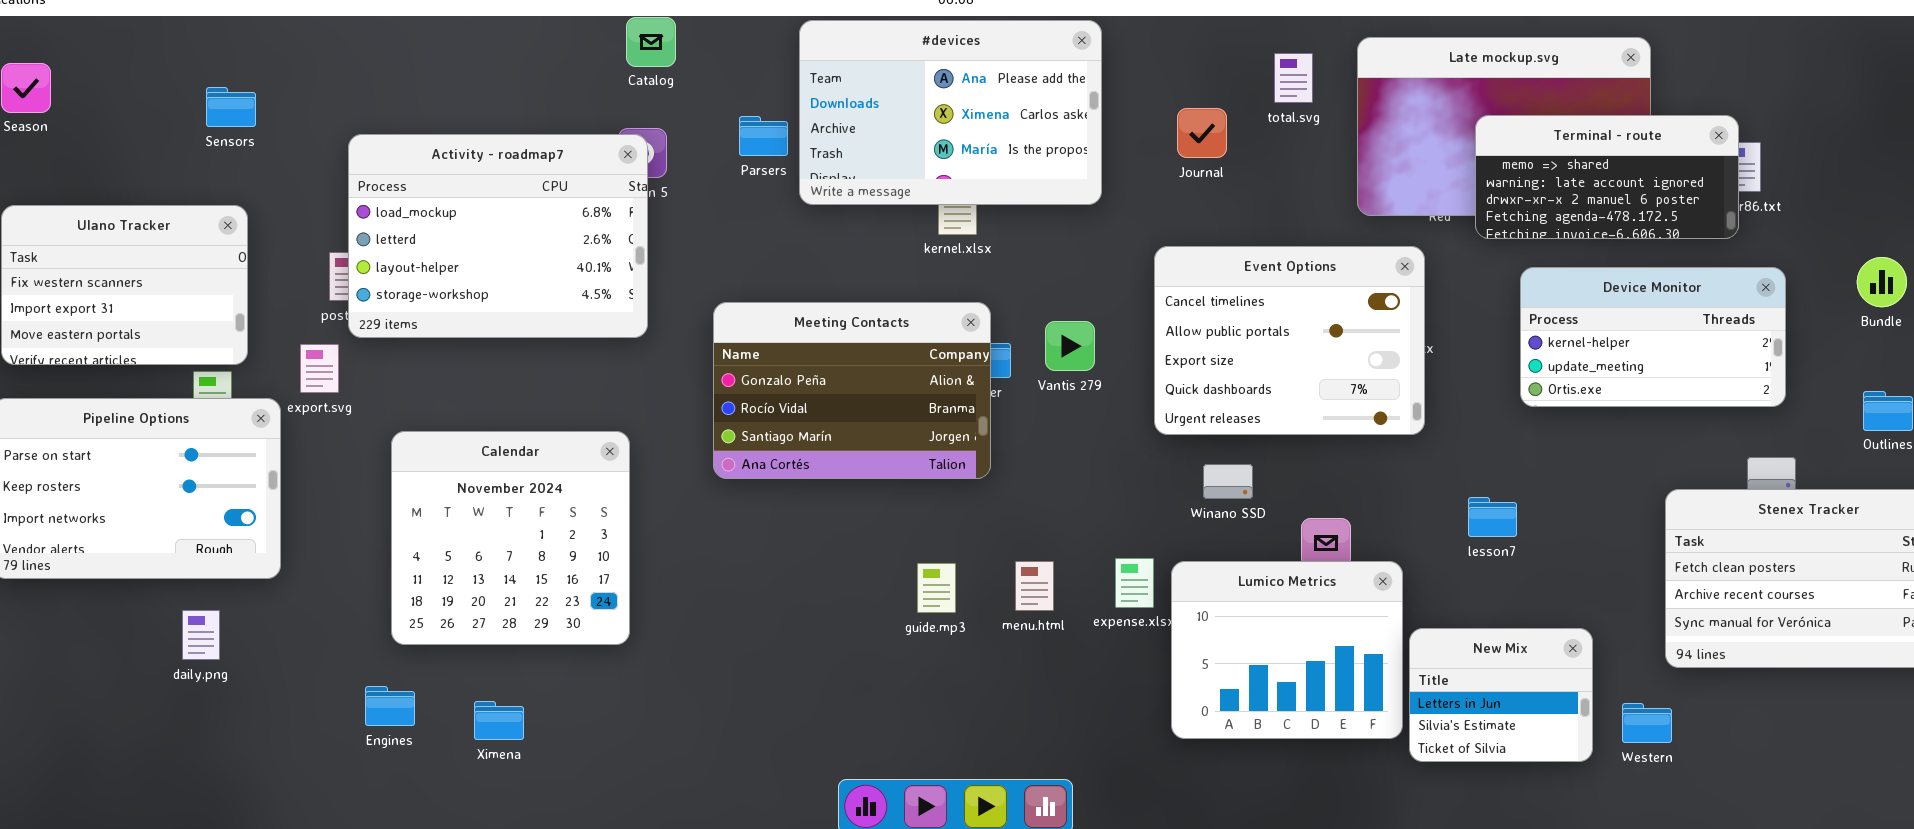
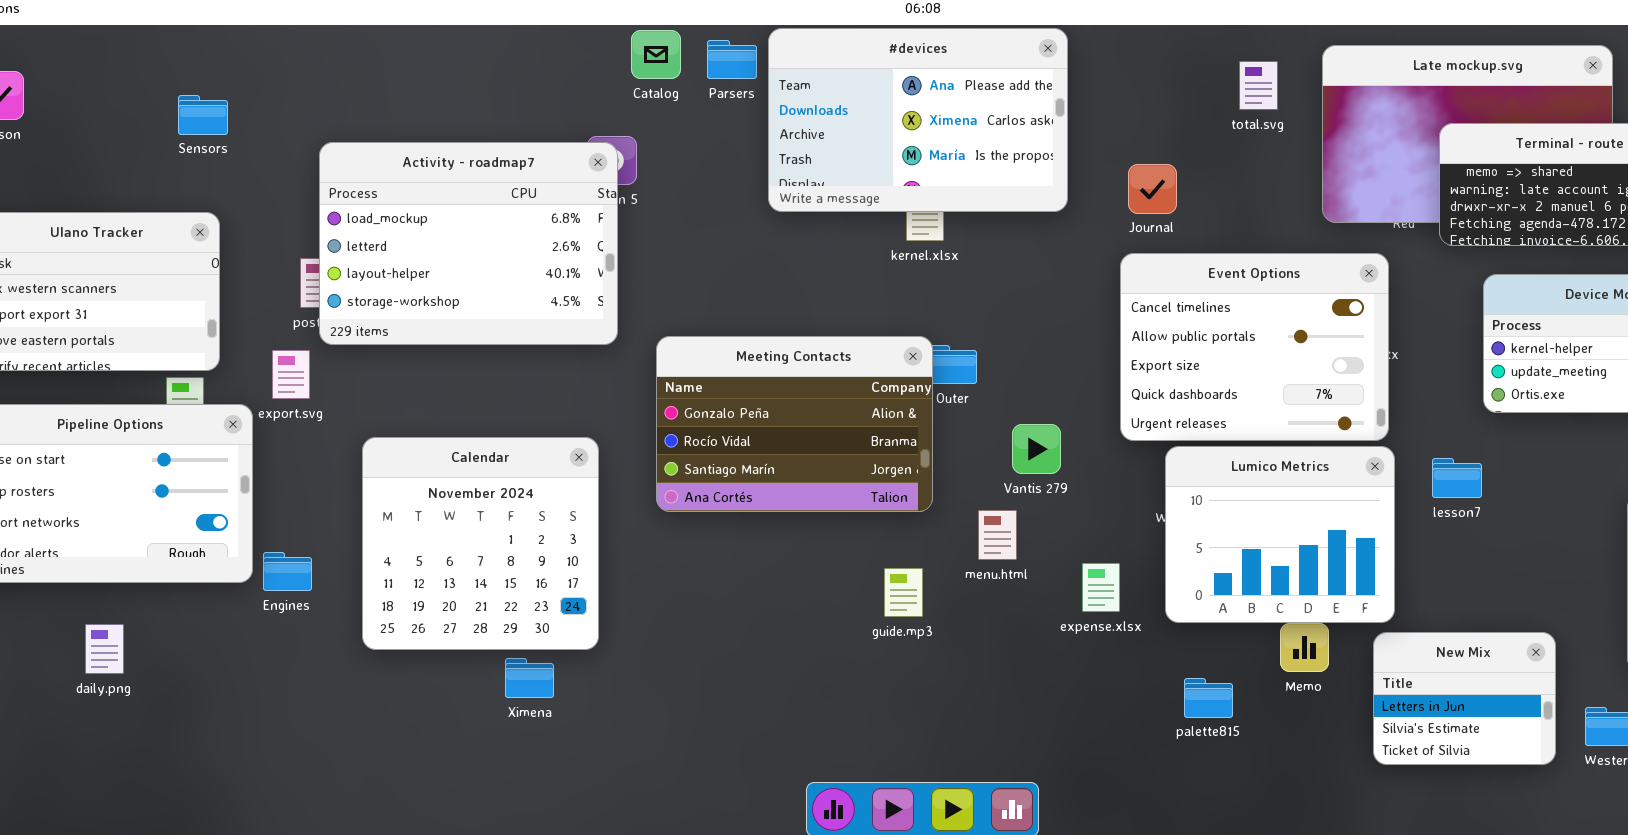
Catalog: [626,17,676,67] -> [631,30,681,79], moved
Journal: [1177,108,1227,158] -> [1128,164,1177,214], moved
Parsers: [739,116,788,156] -> [707,40,757,79], moved
Meeting Contacts: [713,302,991,479] -> [656,336,933,512], moved
Vantis 279: [1045,321,1095,371] -> [1012,424,1061,474], moved
lesson7: [1468,497,1517,537] -> [1432,458,1482,498], moved
menu.html: [1015,561,1054,611] -> [978,510,1017,560], moved
Lumico Metrics: [1171,561,1403,739] -> [1165,446,1395,623], moved
daily.png: [182,610,220,660] -> [85,624,124,674], moved
Engines: [365,686,415,726] -> [263,552,312,591], moved
Ximena: [474,701,524,740] -> [505,658,554,698], moved

